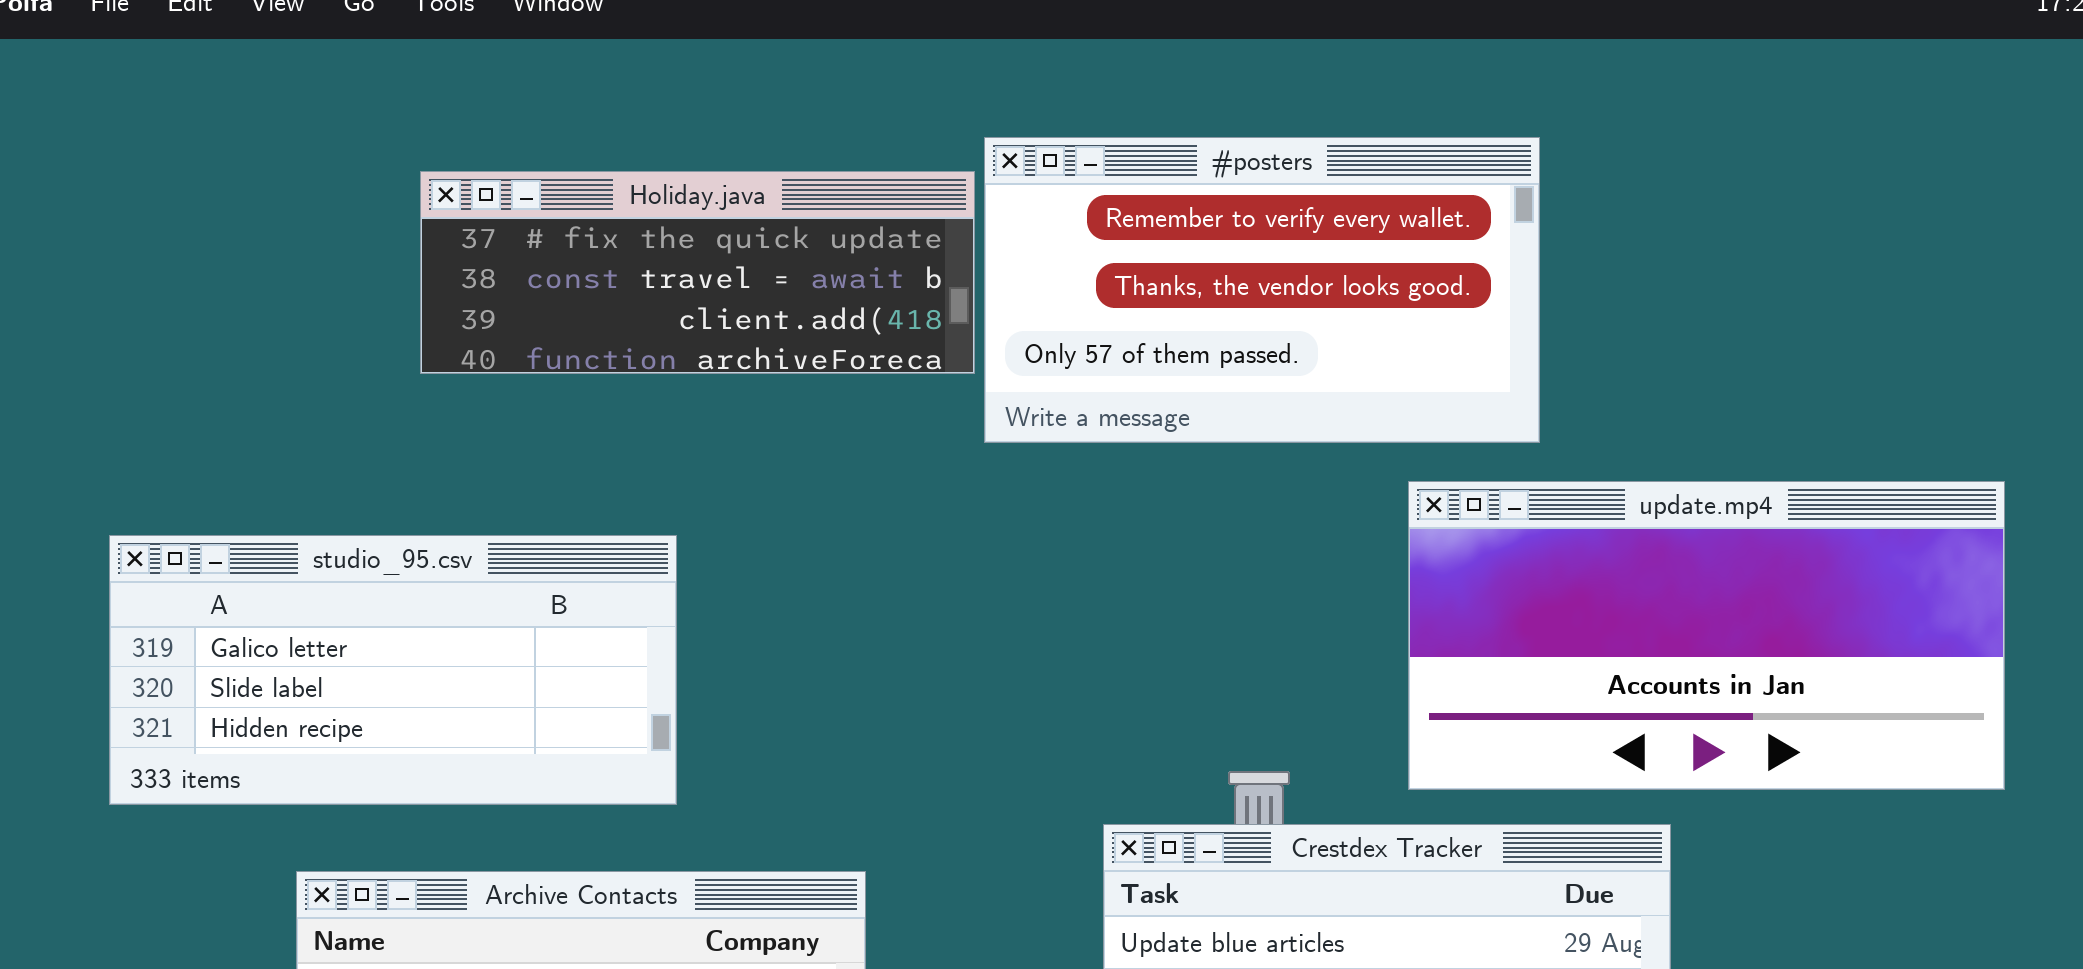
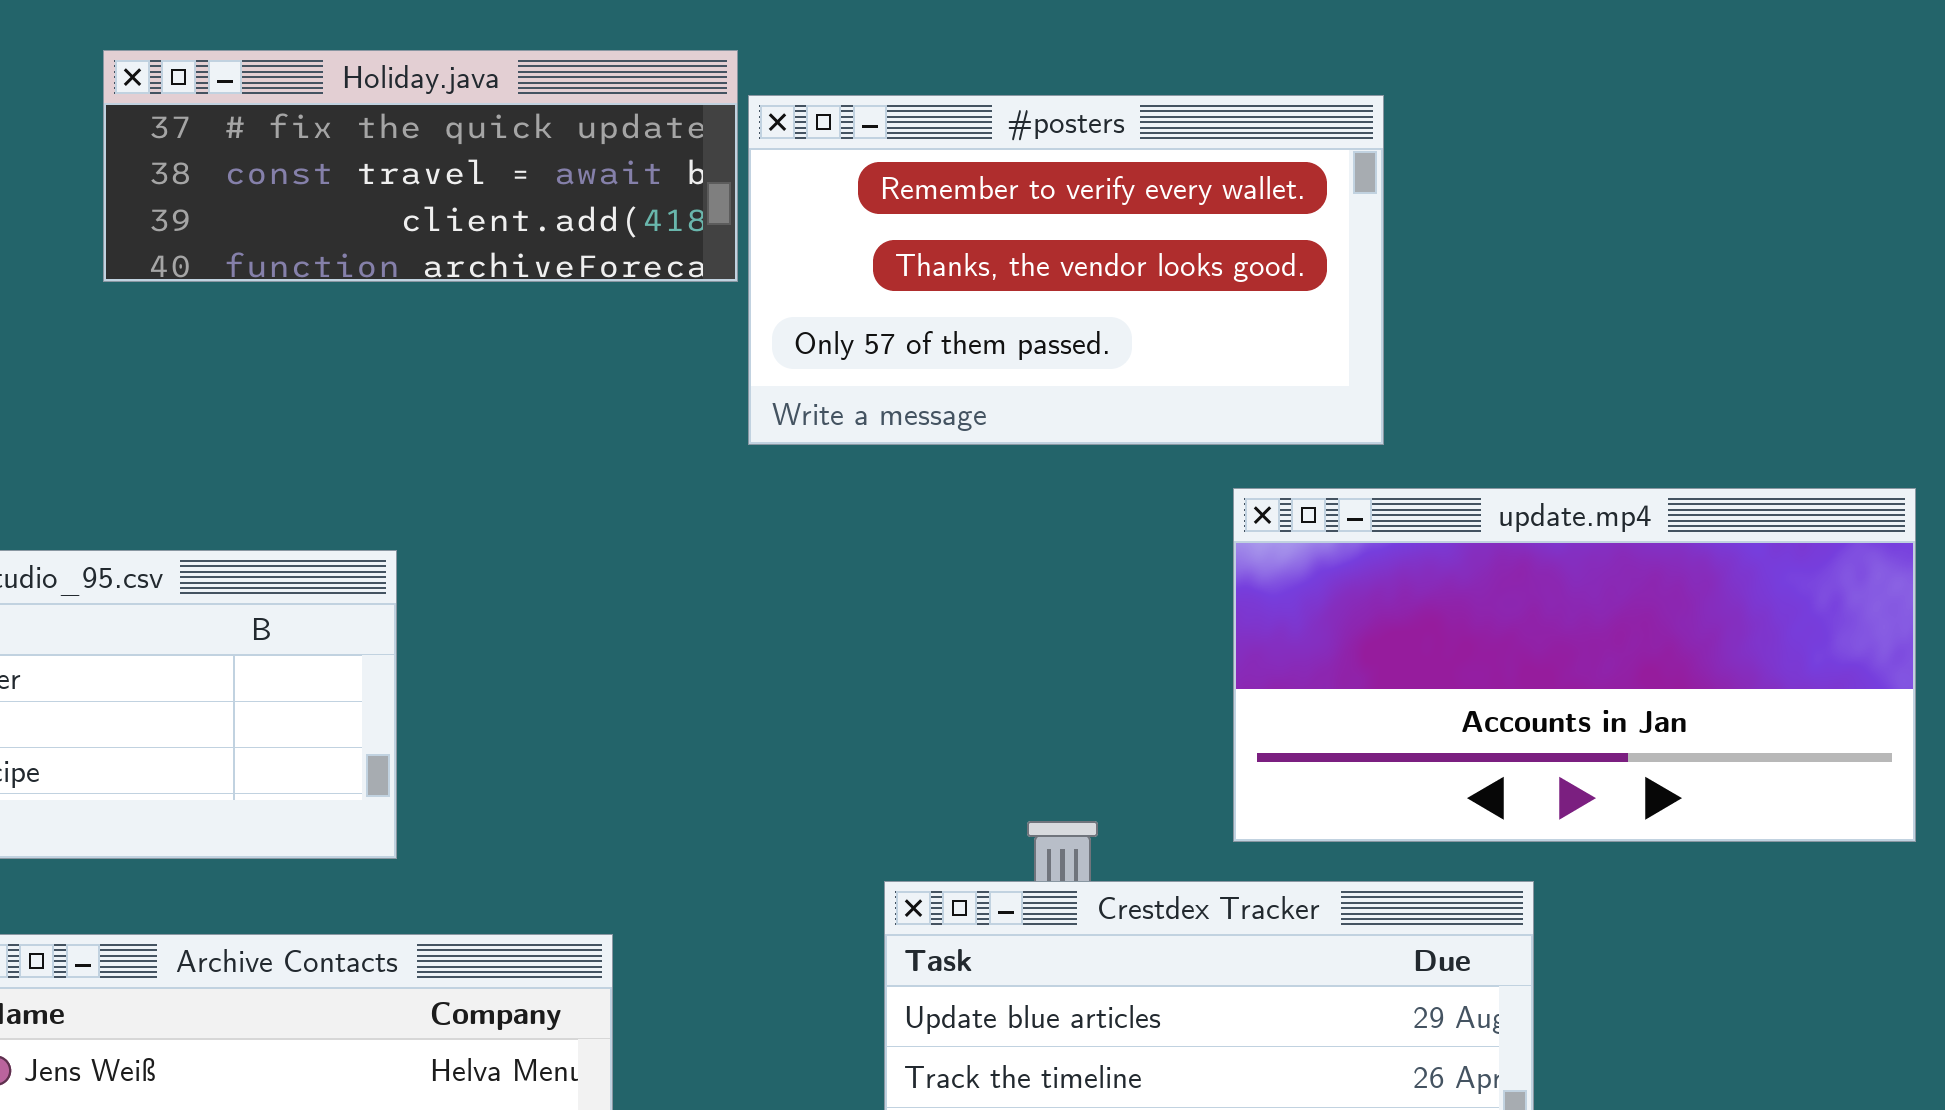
Holiday.java: [420,171,975,374] -> [103,50,738,282], moved

